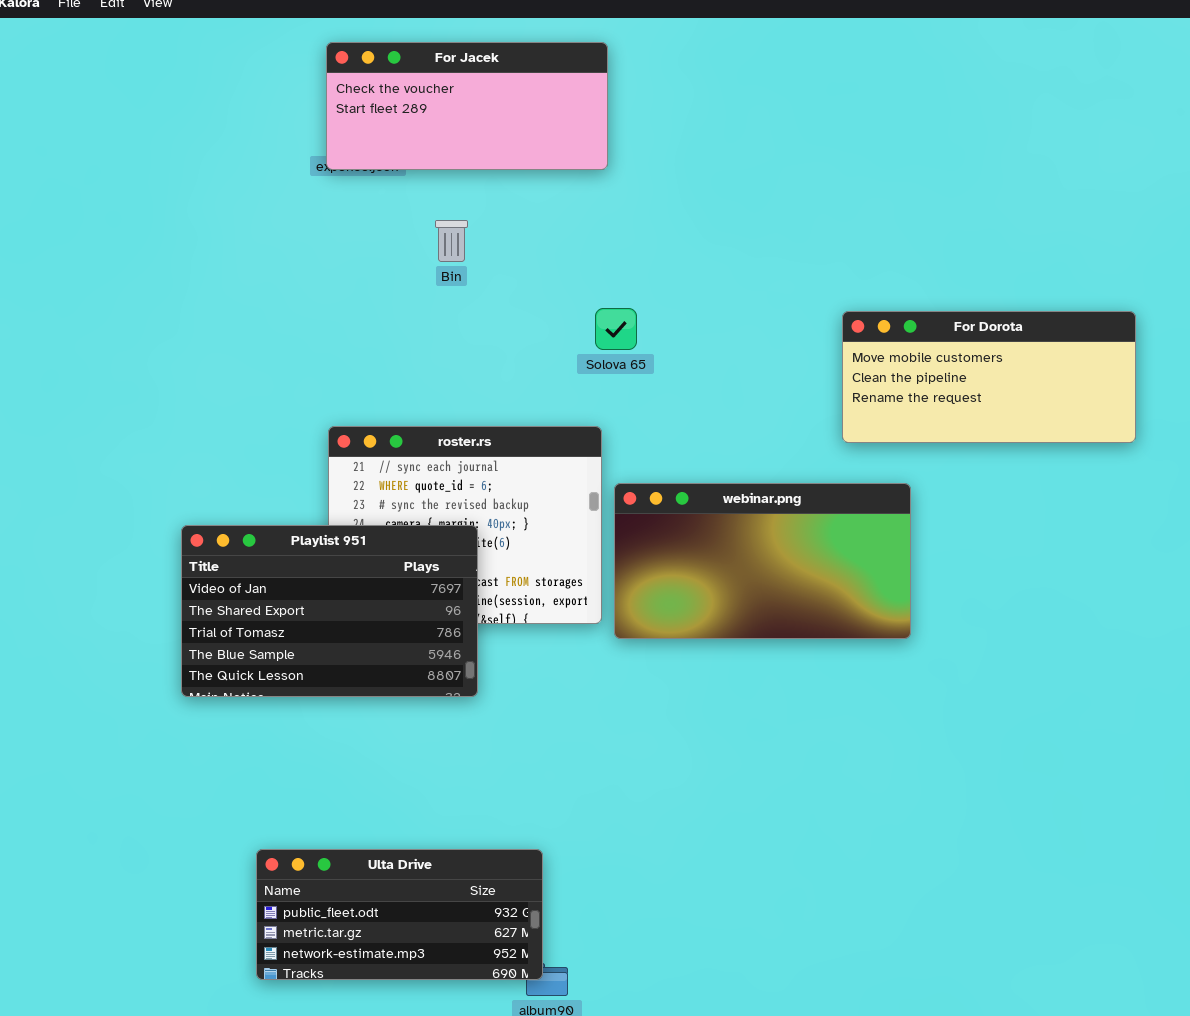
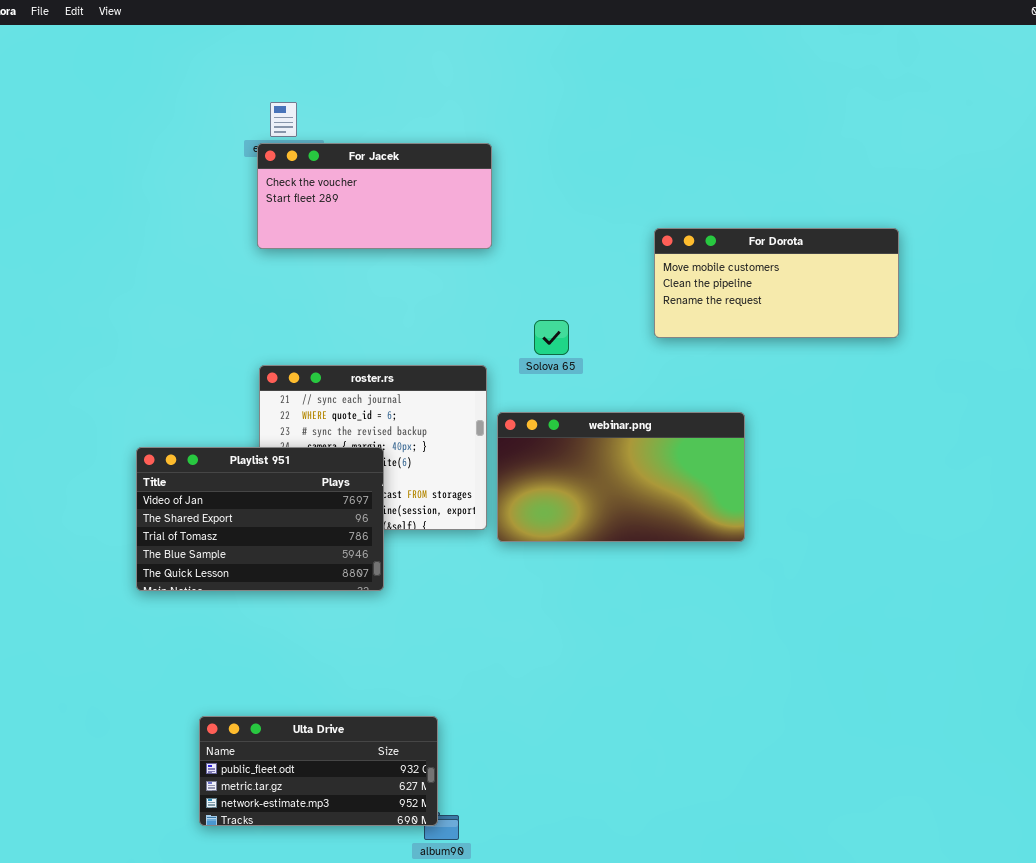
For Jacek: [326,42,608,170] -> [257,143,492,249], moved
Solova 65: [595,308,637,350] -> [534,320,569,355], moved
For Dorota: [842,311,1136,443] -> [654,228,899,338], moved

